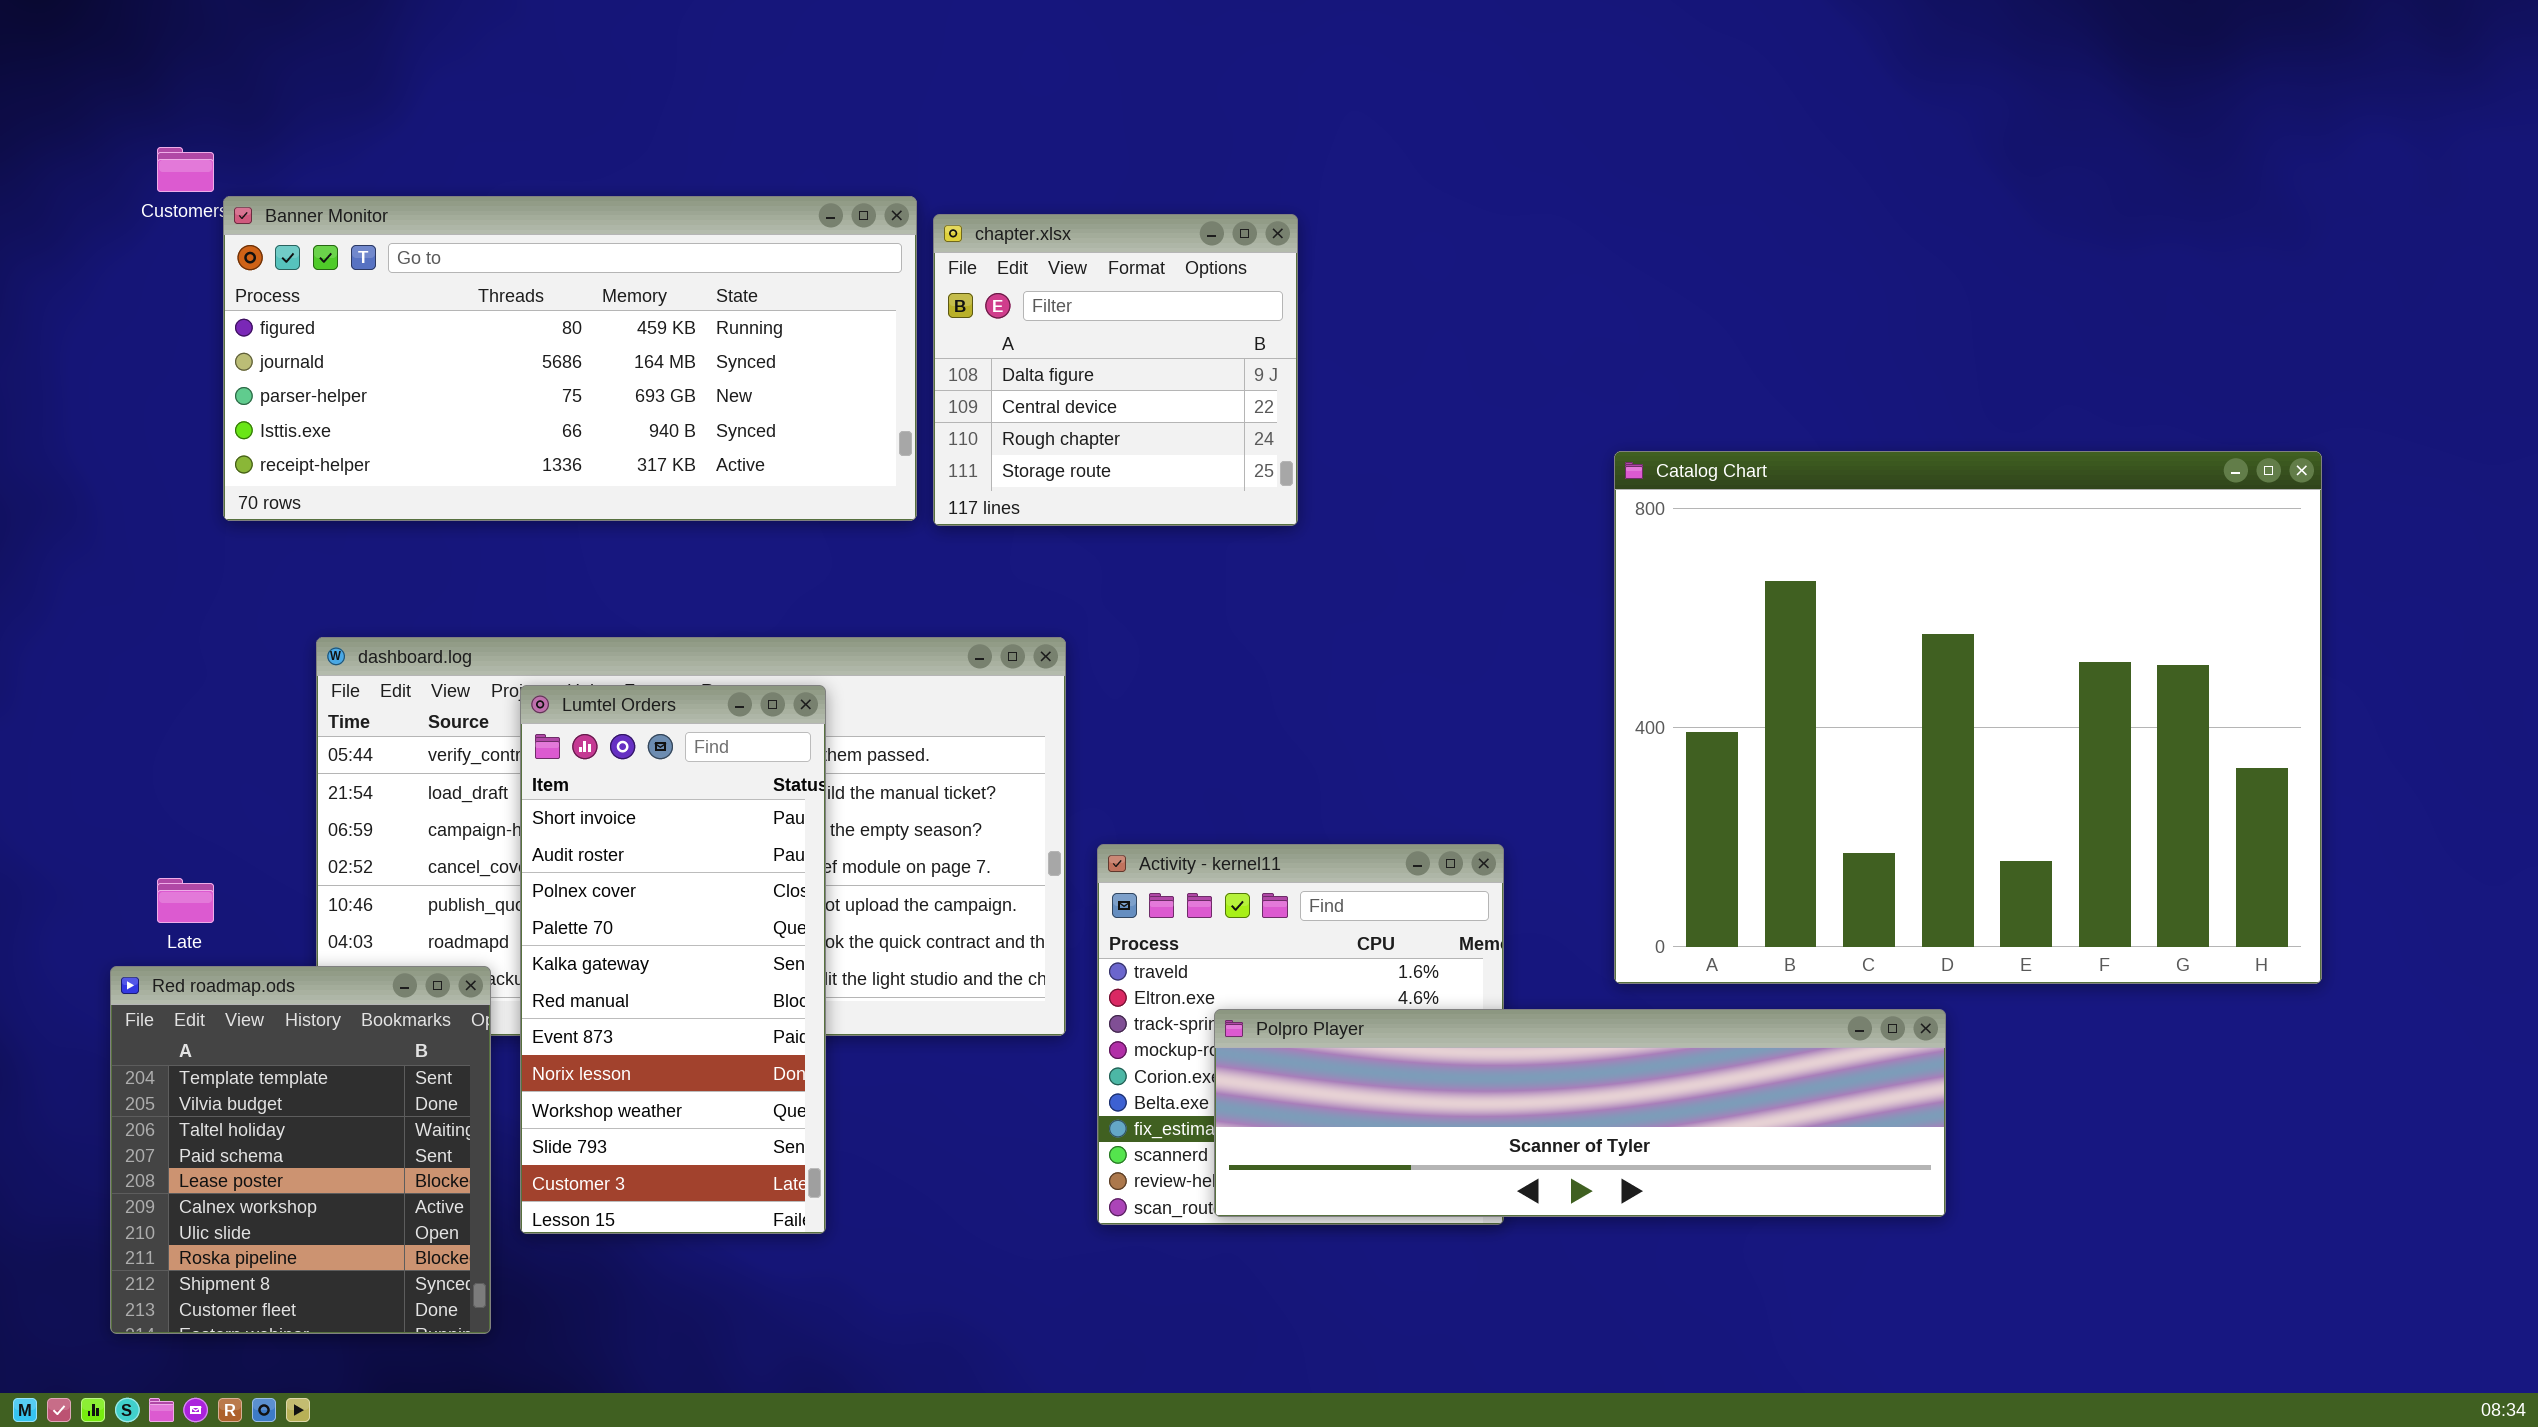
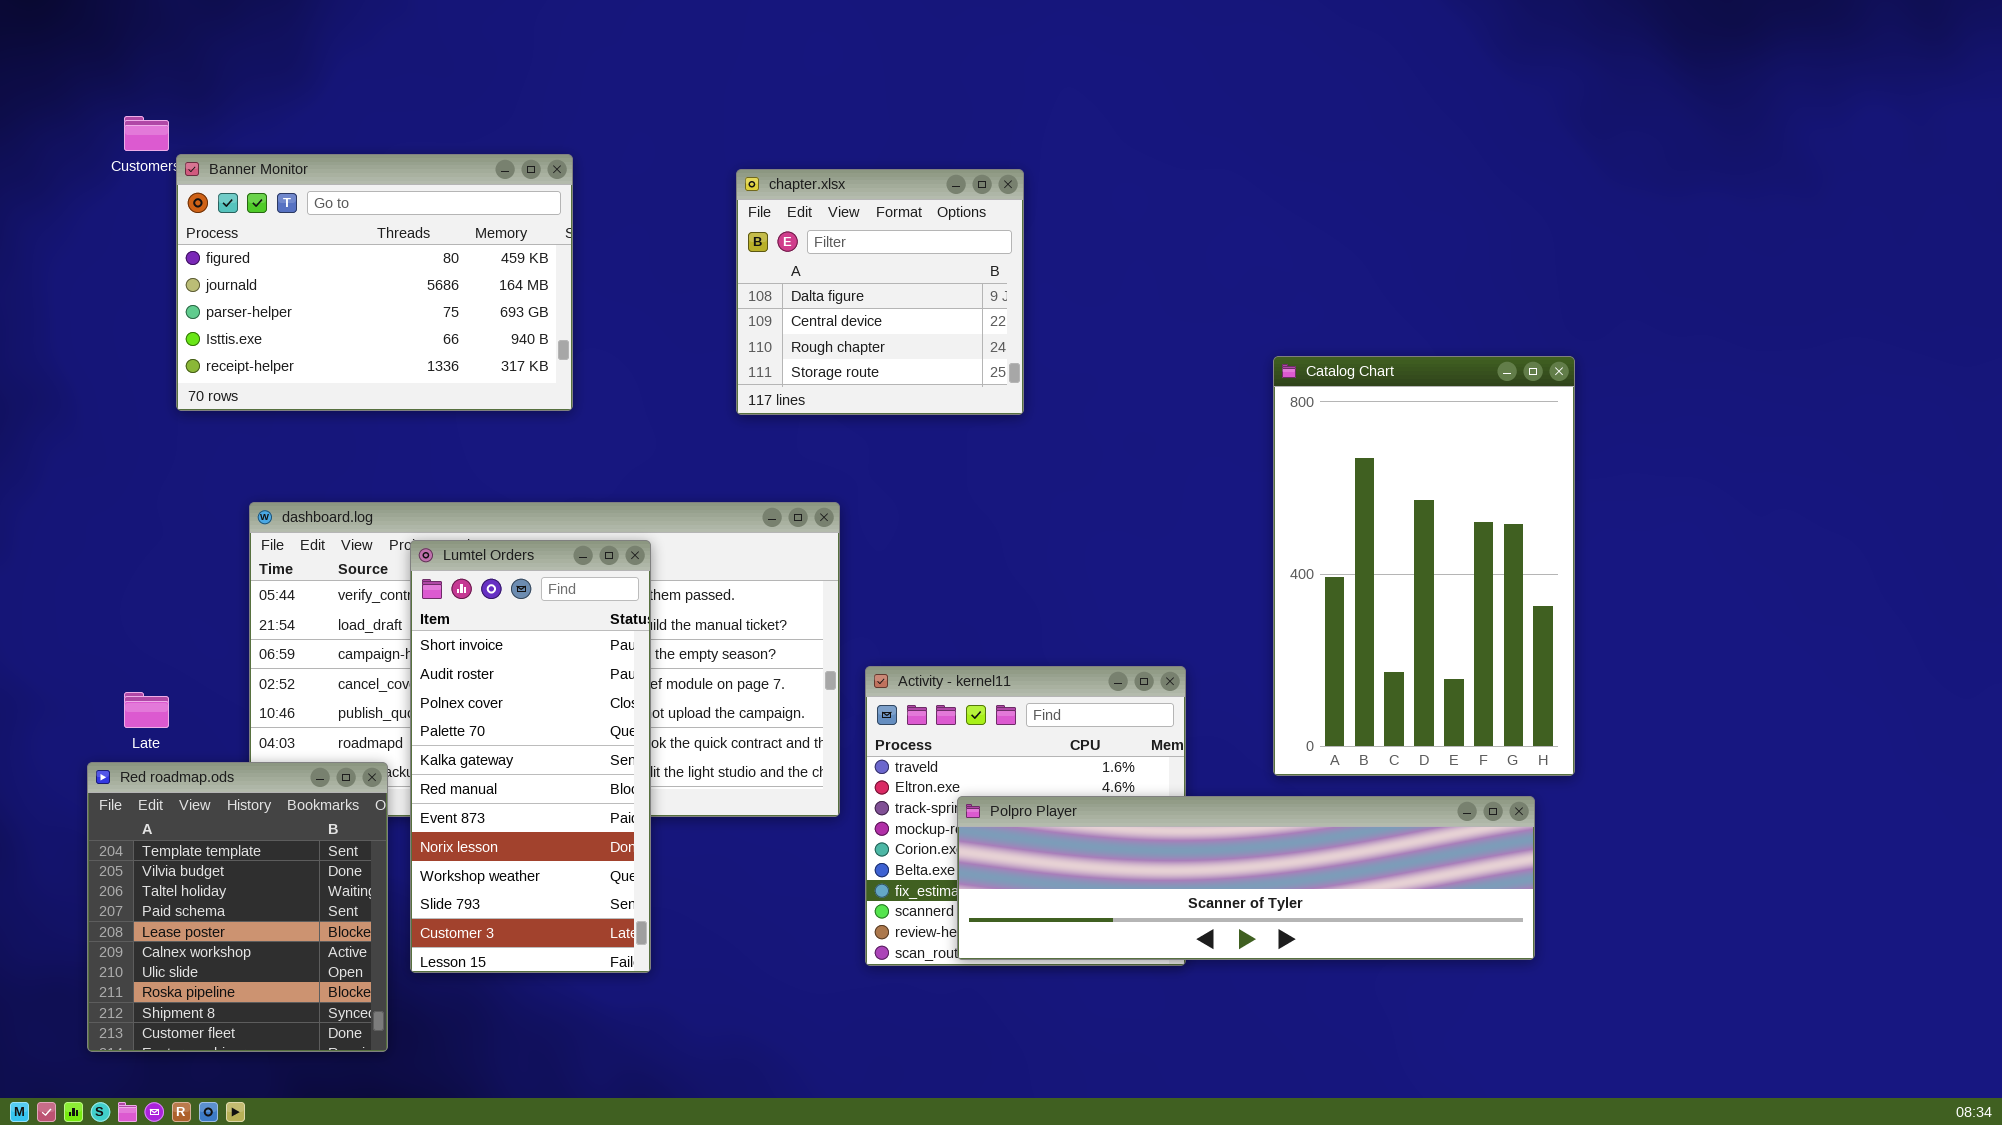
Banner Monitor: [223,196,917,521] -> [176,154,573,411], resized
Catalog Chart: [1614,451,2322,984] -> [1273,356,1575,776], resized

